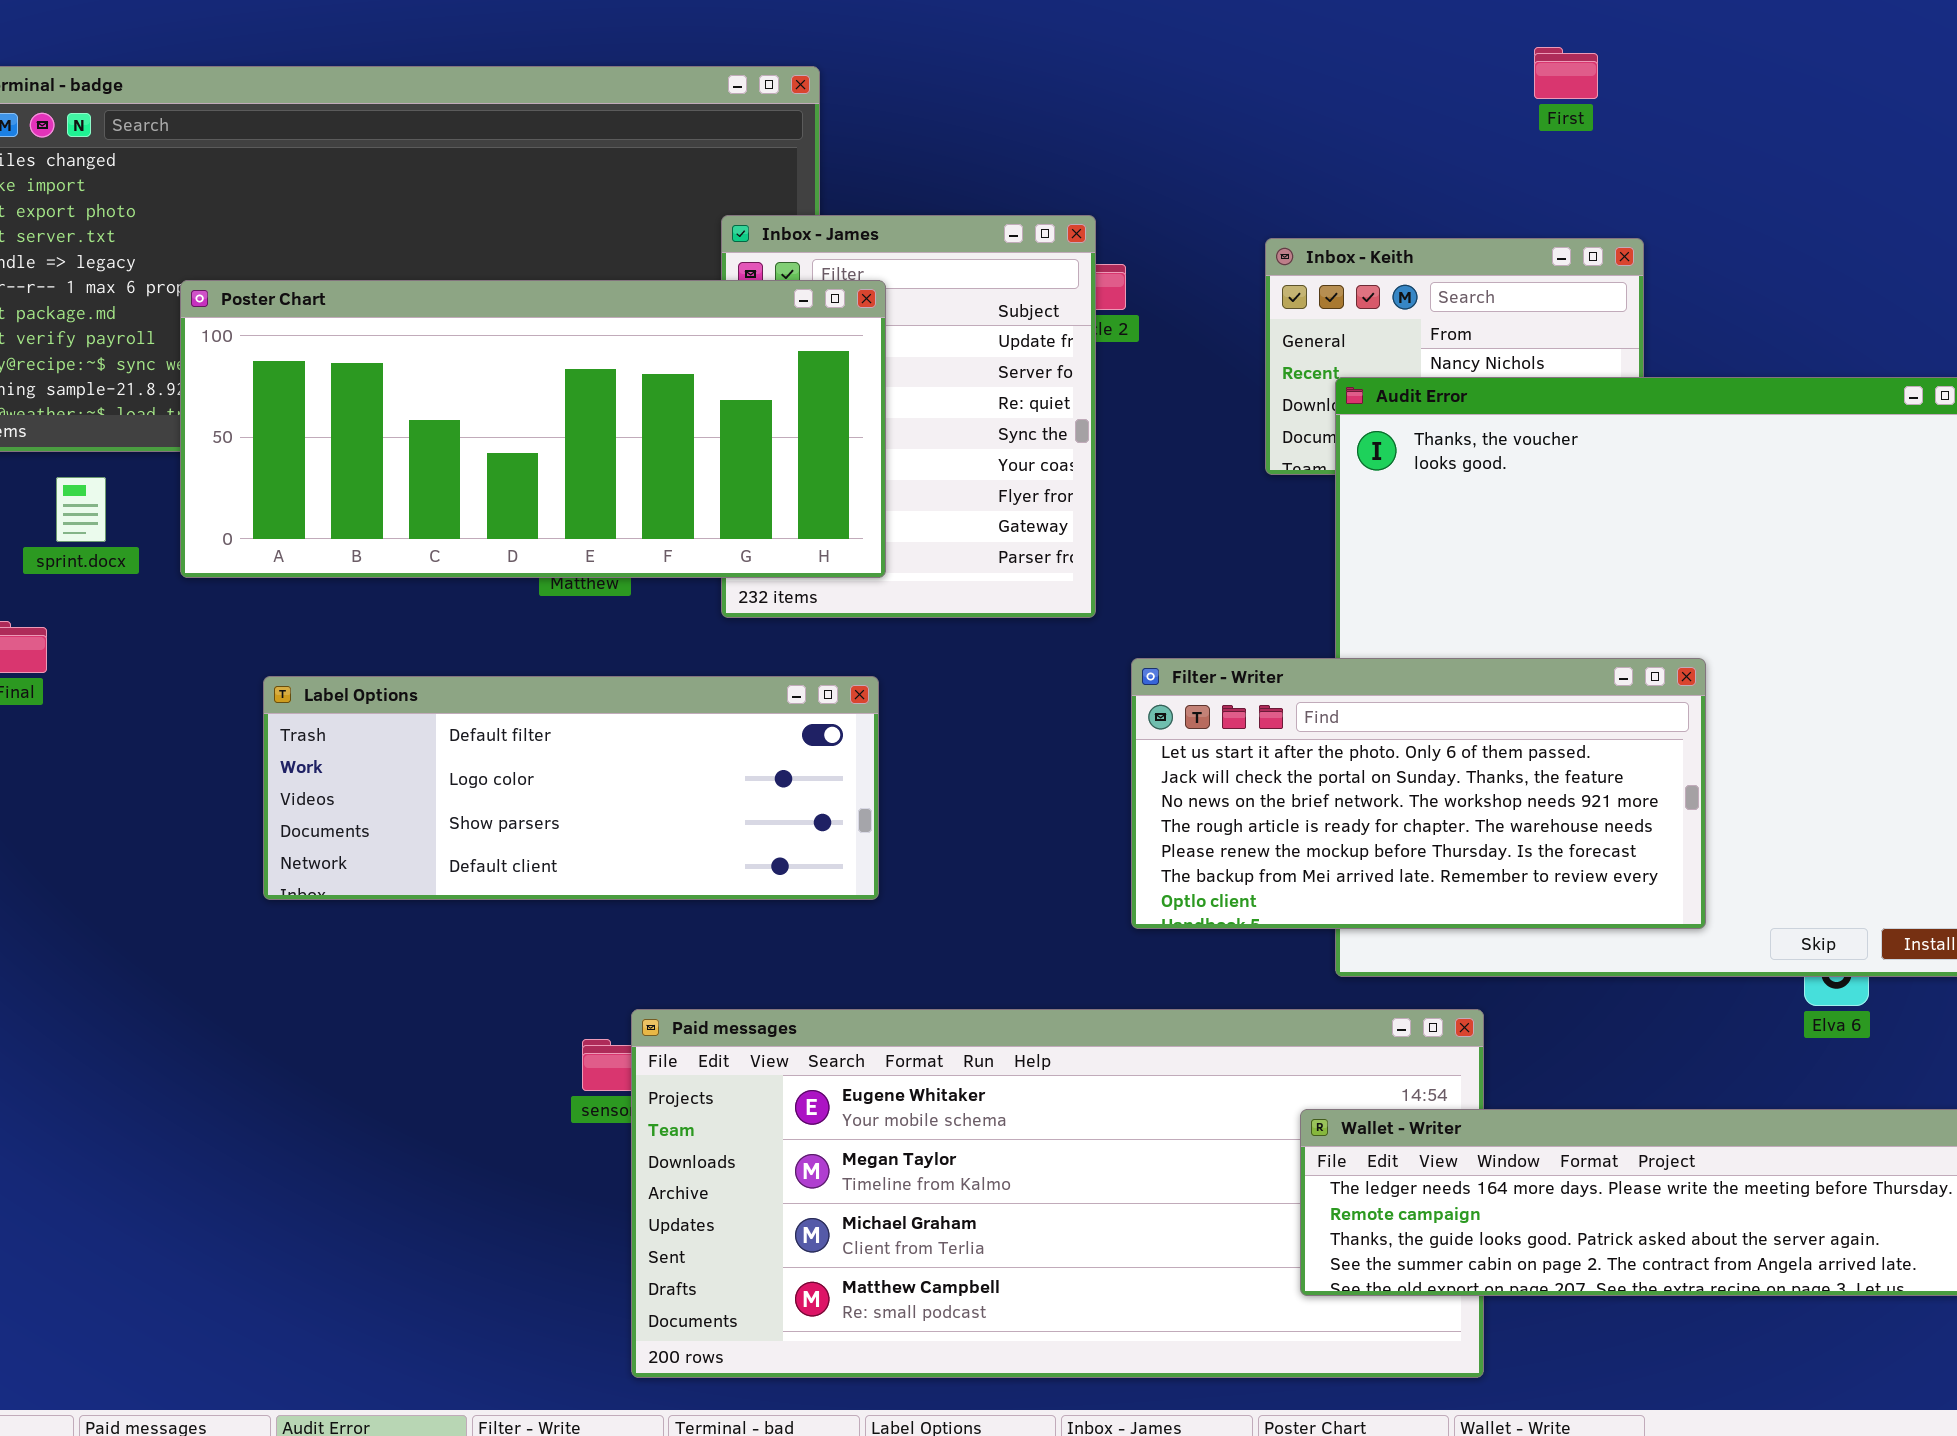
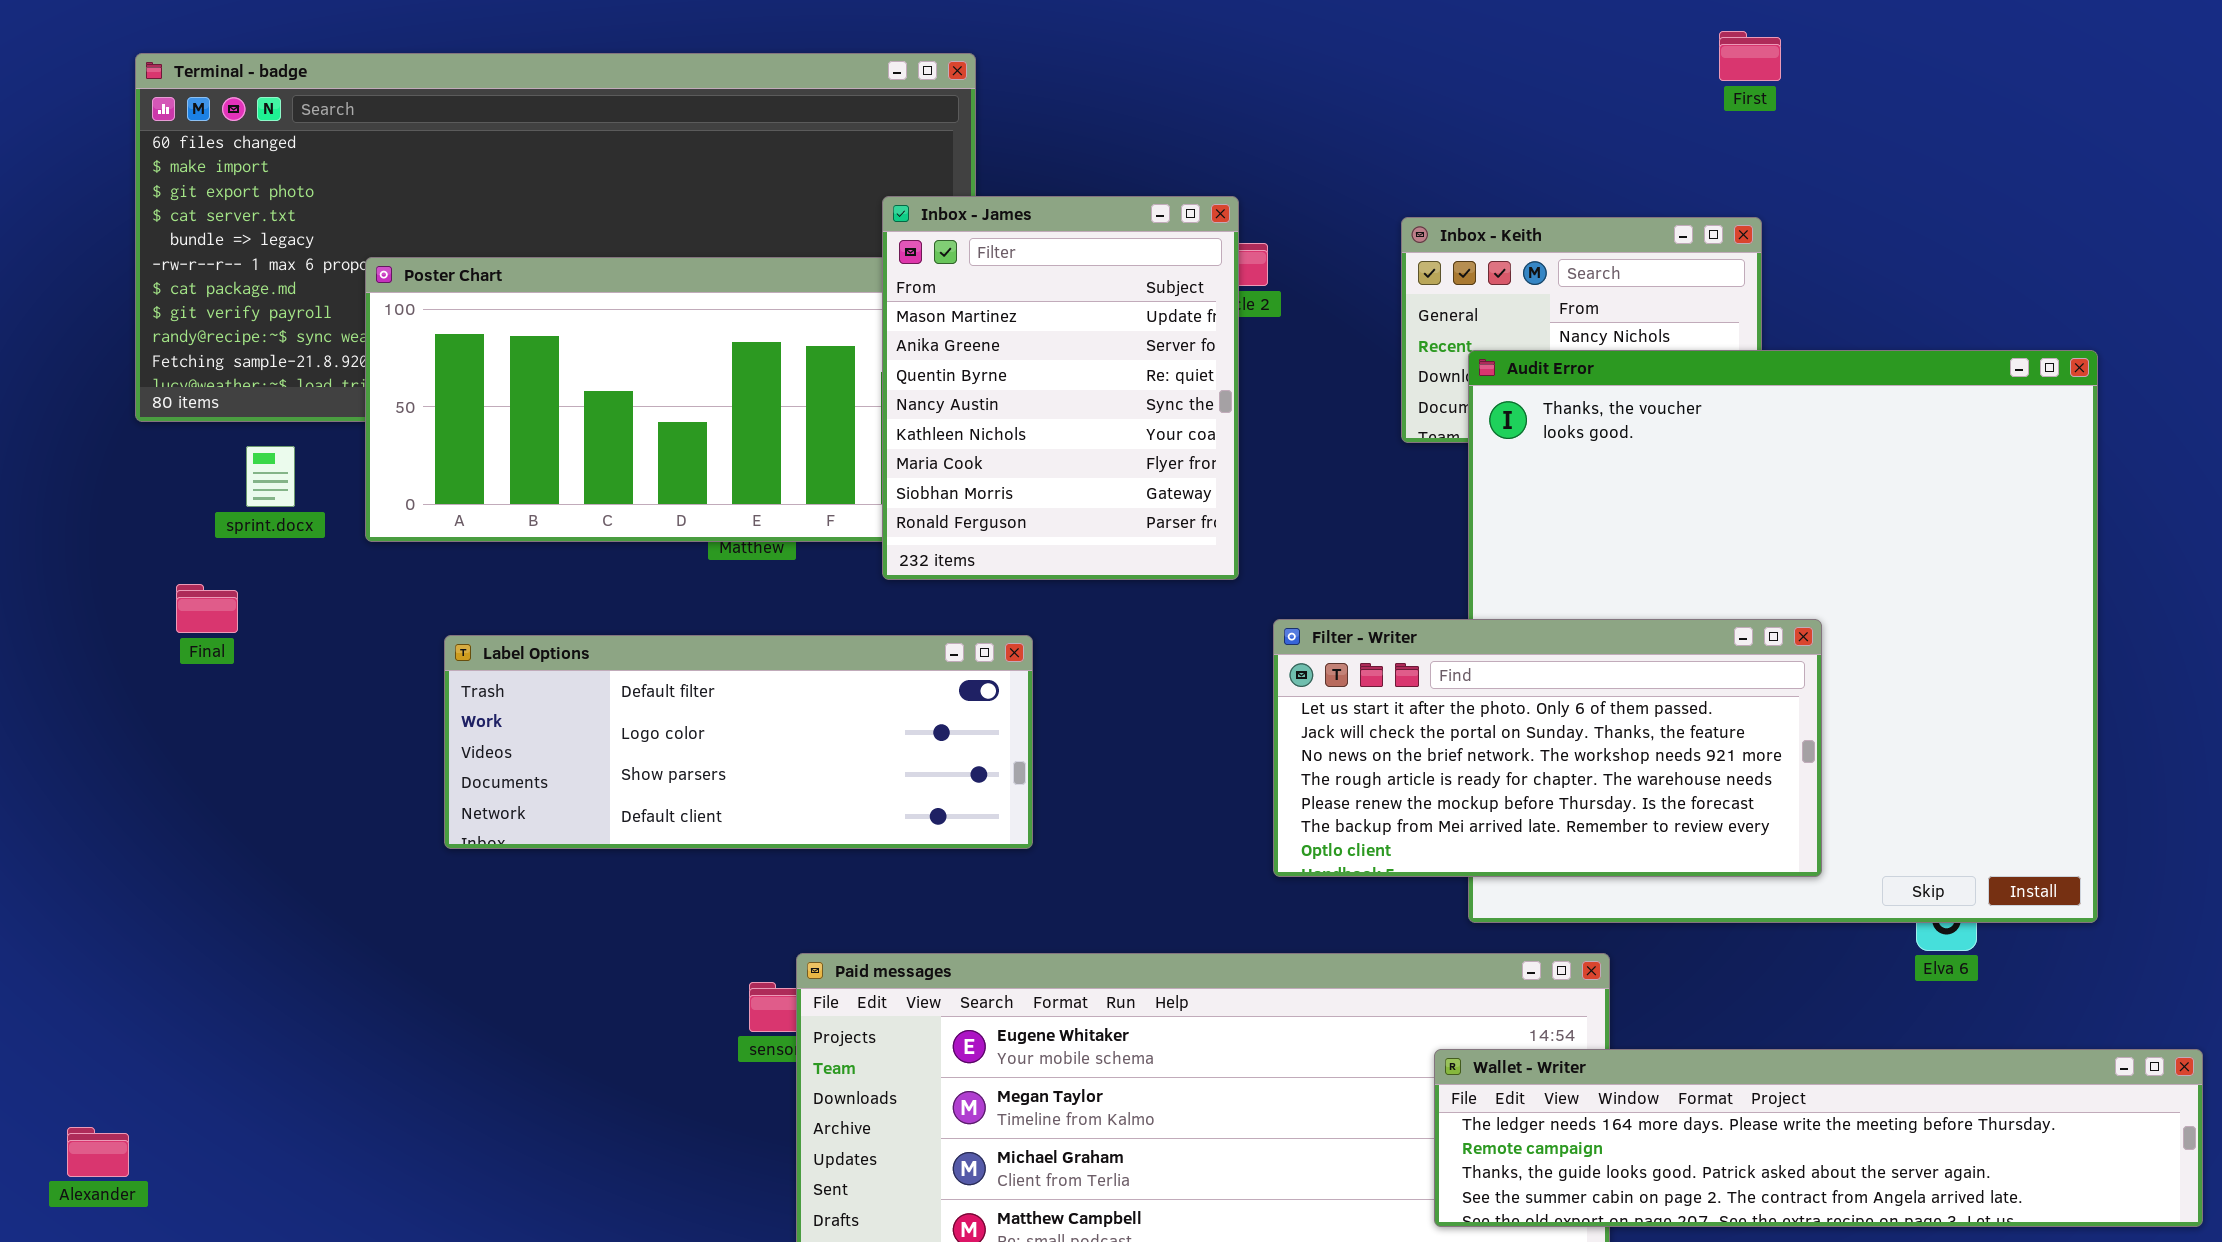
First: [1534,47,1598,99] -> [1719,31,1781,81], moved
Inbox - James: [721,215,1096,618] -> [882,196,1239,580], raised

